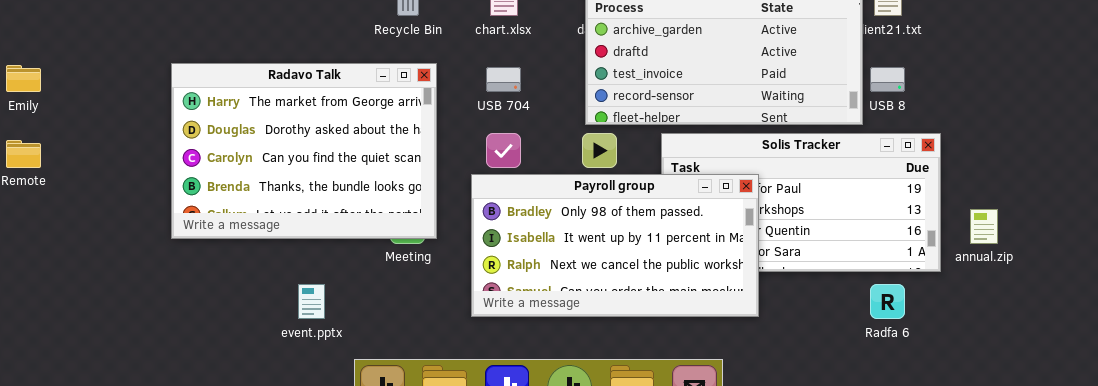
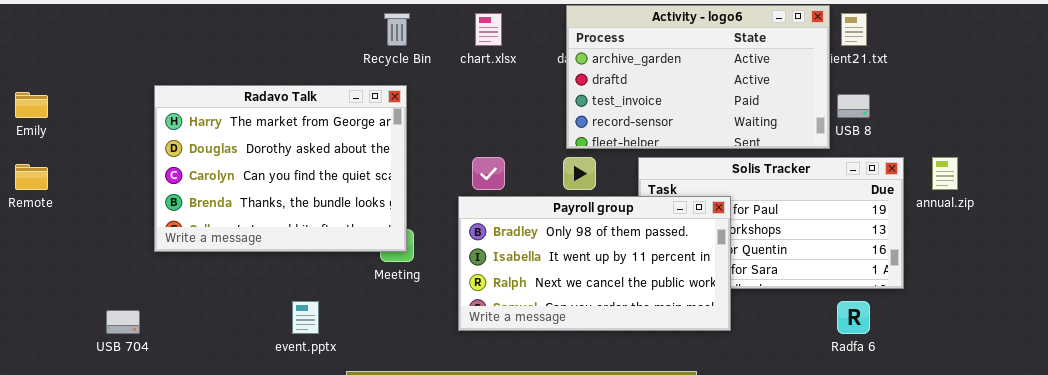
Radavo Talk: [171,63,437,239] -> [154,85,407,252], moved
USB 704: [486,67,521,92] -> [106,310,140,334], moved
annual.zip: [970,209,998,244] -> [932,157,958,190], moved

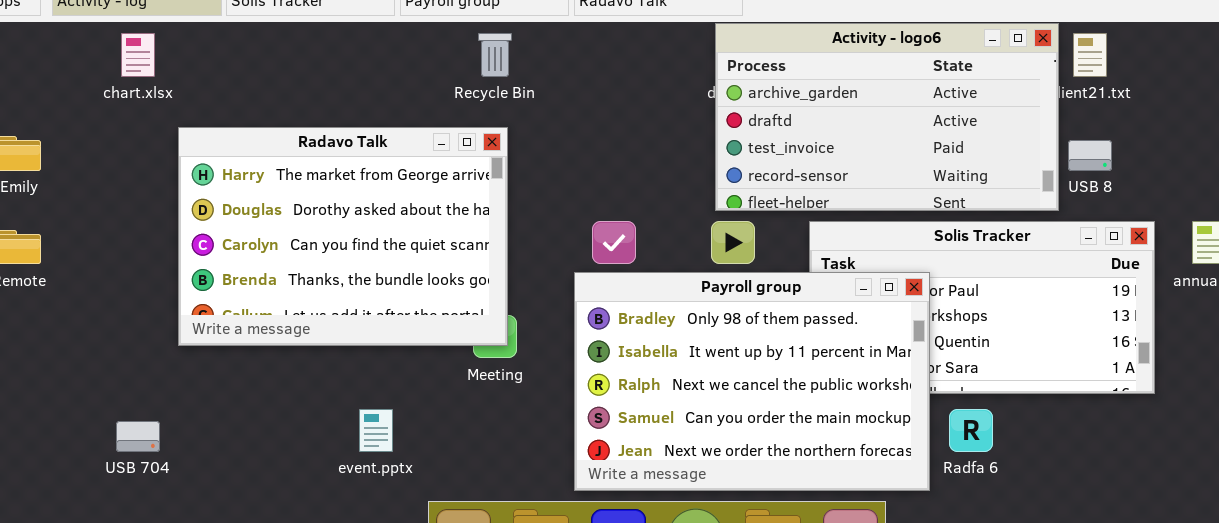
chart.xlsx: [475,13,502,46] -> [121,33,155,77], moved
Payroll group: [458,196,731,331] -> [574,272,930,491], resized
Radfa 6: [837,301,870,334] -> [949,409,993,452], moved

